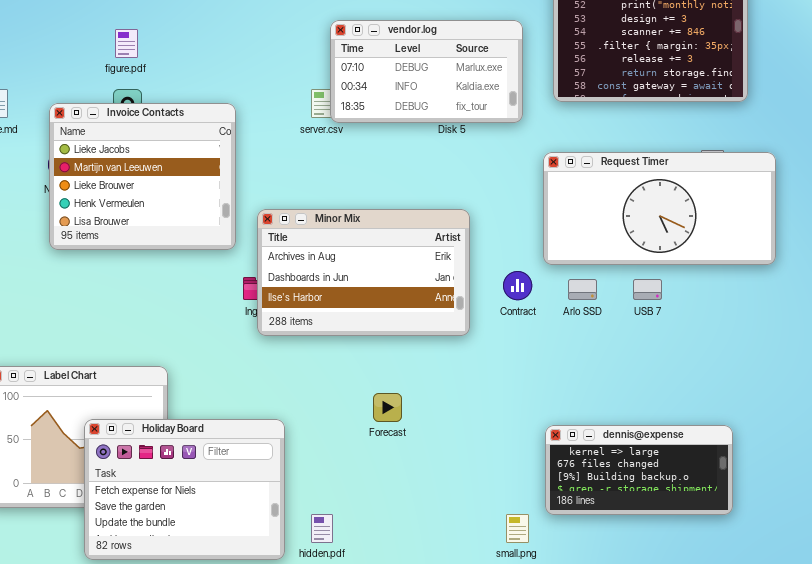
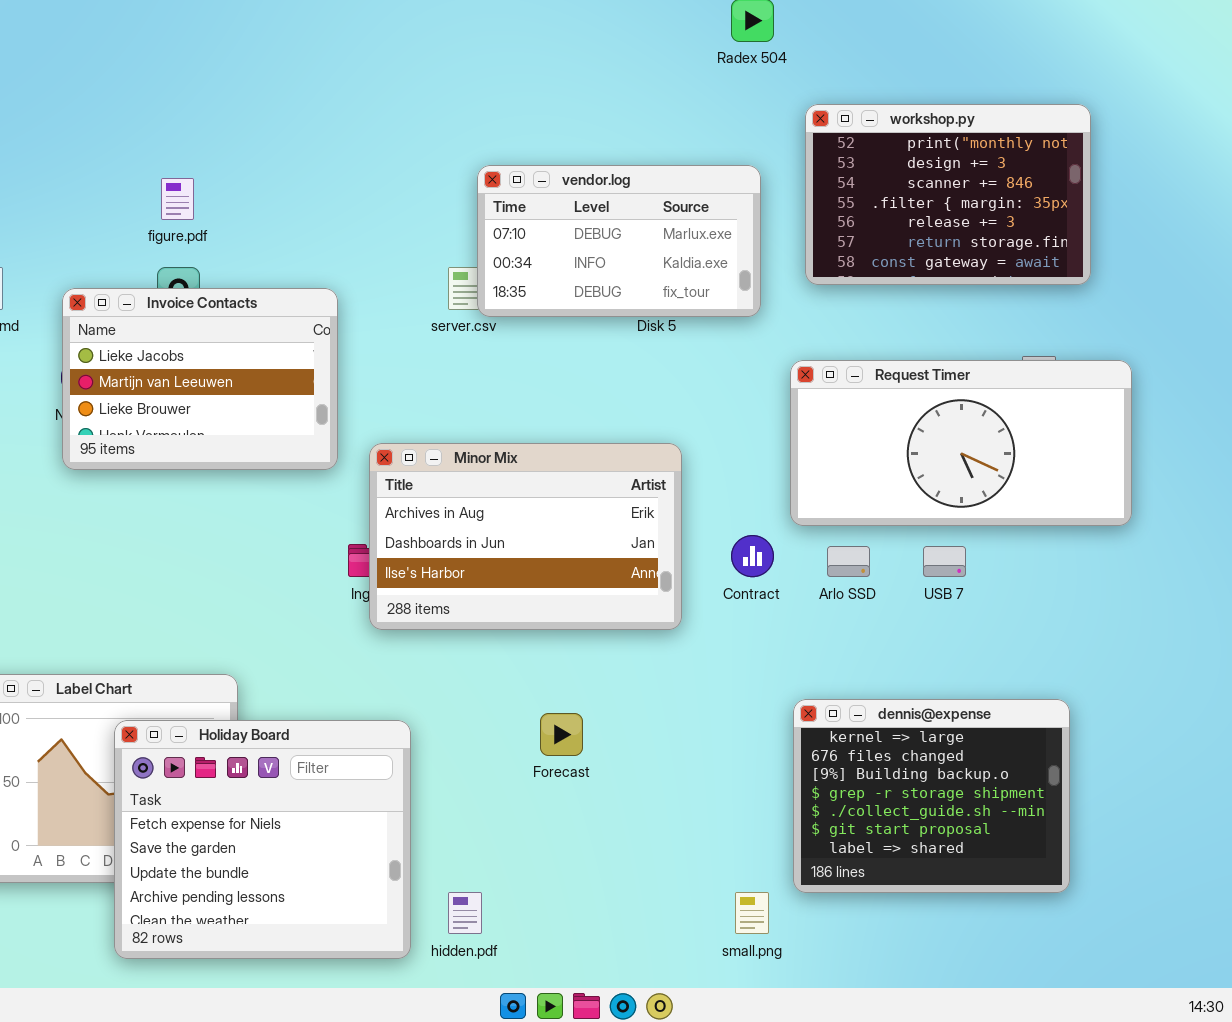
Invoice Contacts: [49,103,236,250] -> [62,288,338,470], resized
Holiday Board: [84,419,285,560] -> [114,720,411,959], resized
dennis@expense: [545,425,733,515] -> [793,699,1070,893], resized

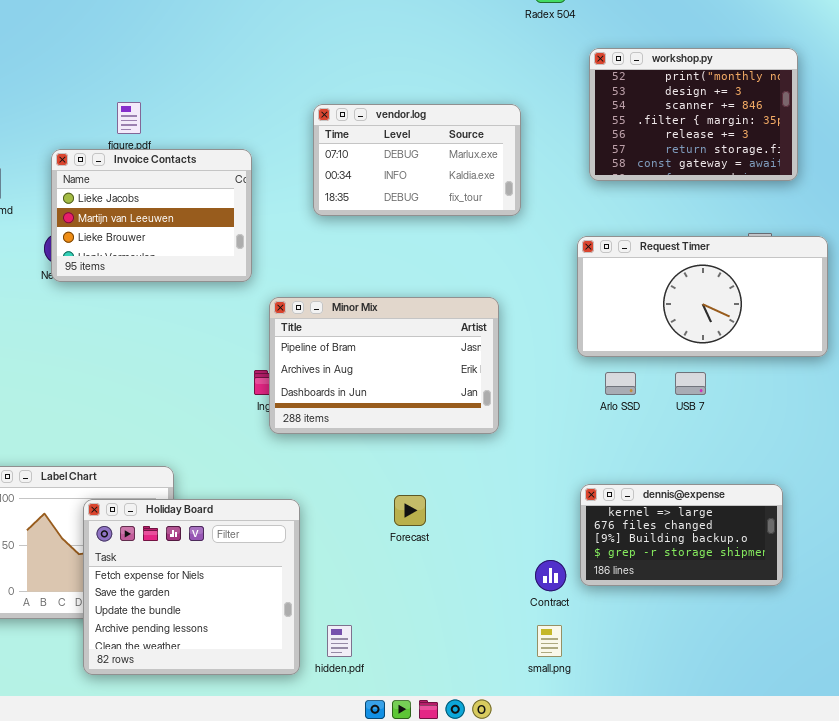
vendor.log: [477,165,761,317] -> [313,104,521,216], moved
Invoice Contacts: [62,288,338,470] -> [51,149,252,282], moved
Minor Mix: [369,443,682,630] -> [269,297,499,434], scrolled up 1 row
Contract: [731,535,774,577] -> [535,560,566,591], moved
dennis@expense: [793,699,1070,893] -> [580,484,783,586], resized

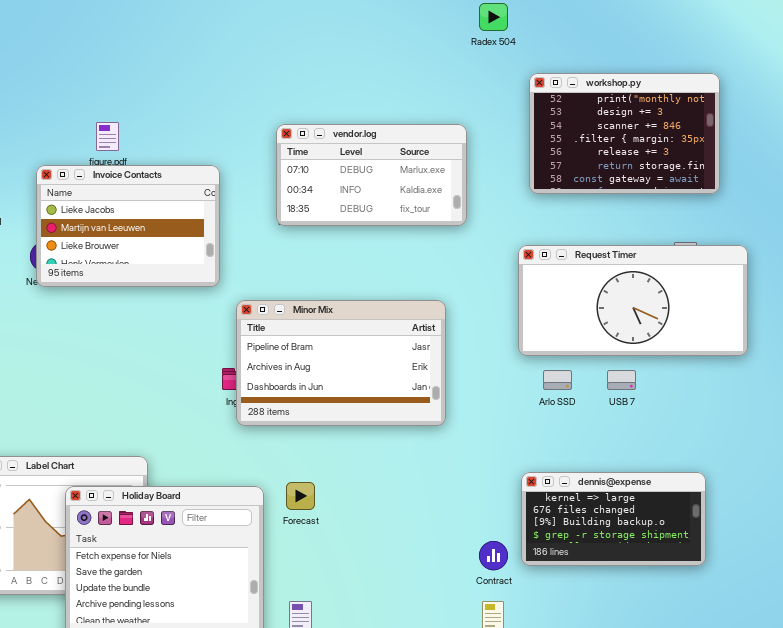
Forecast: [394,495,426,526] -> [286,482,315,510], moved

